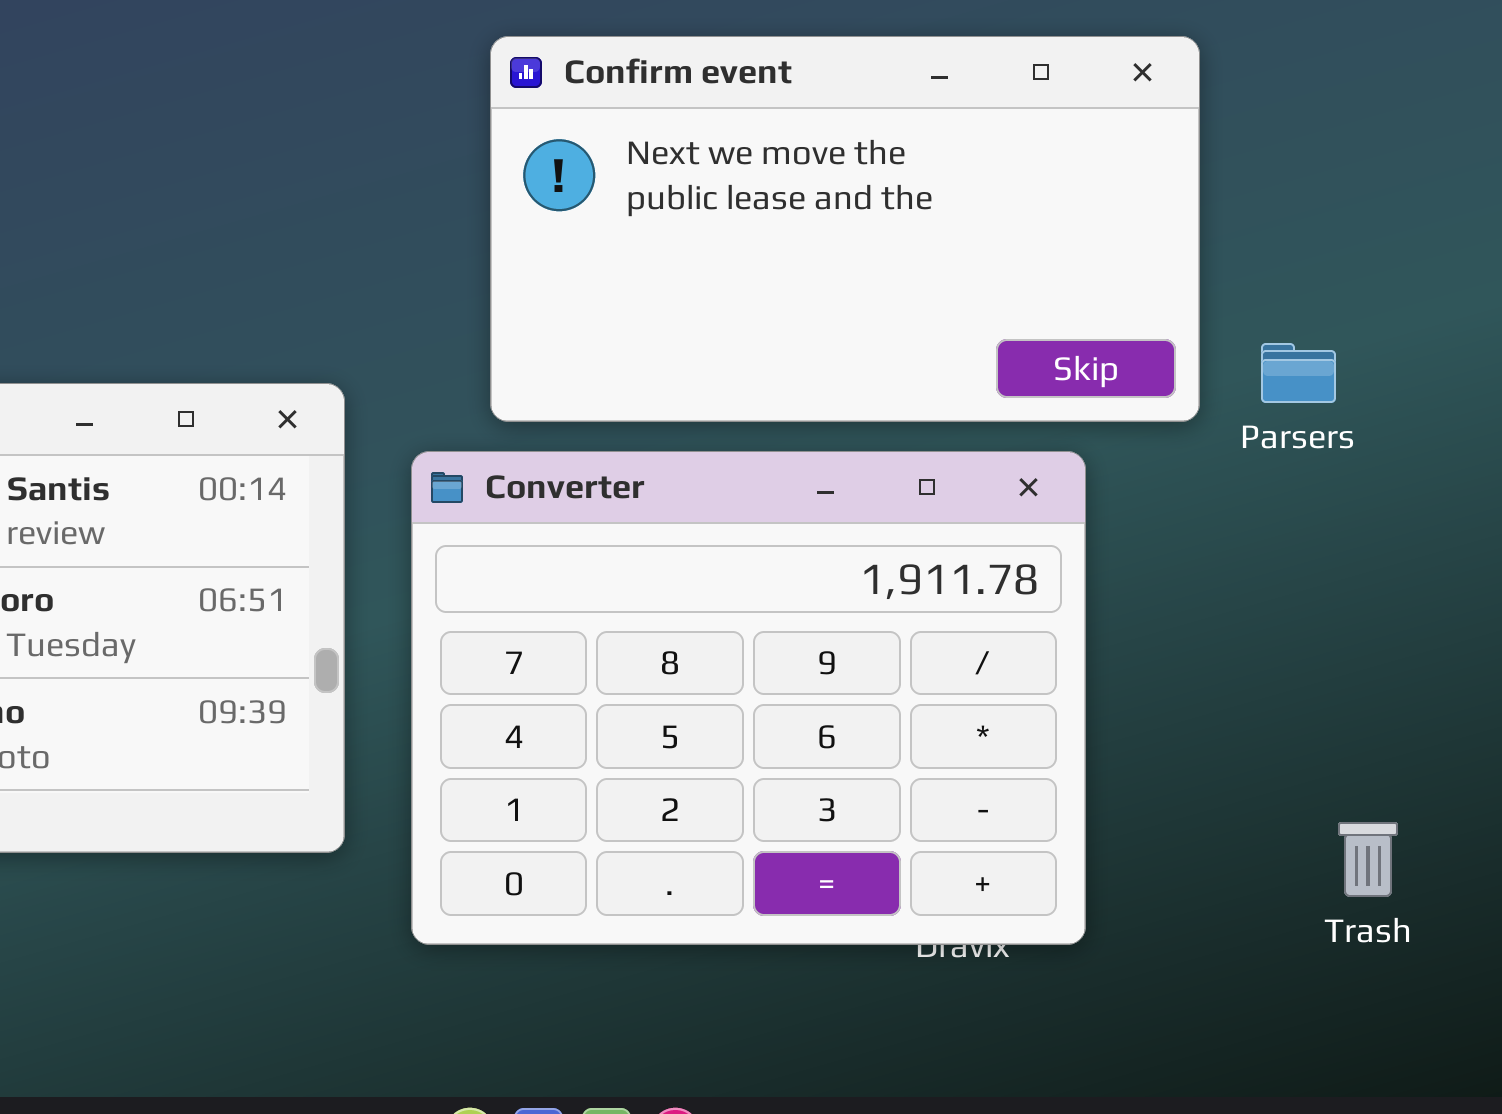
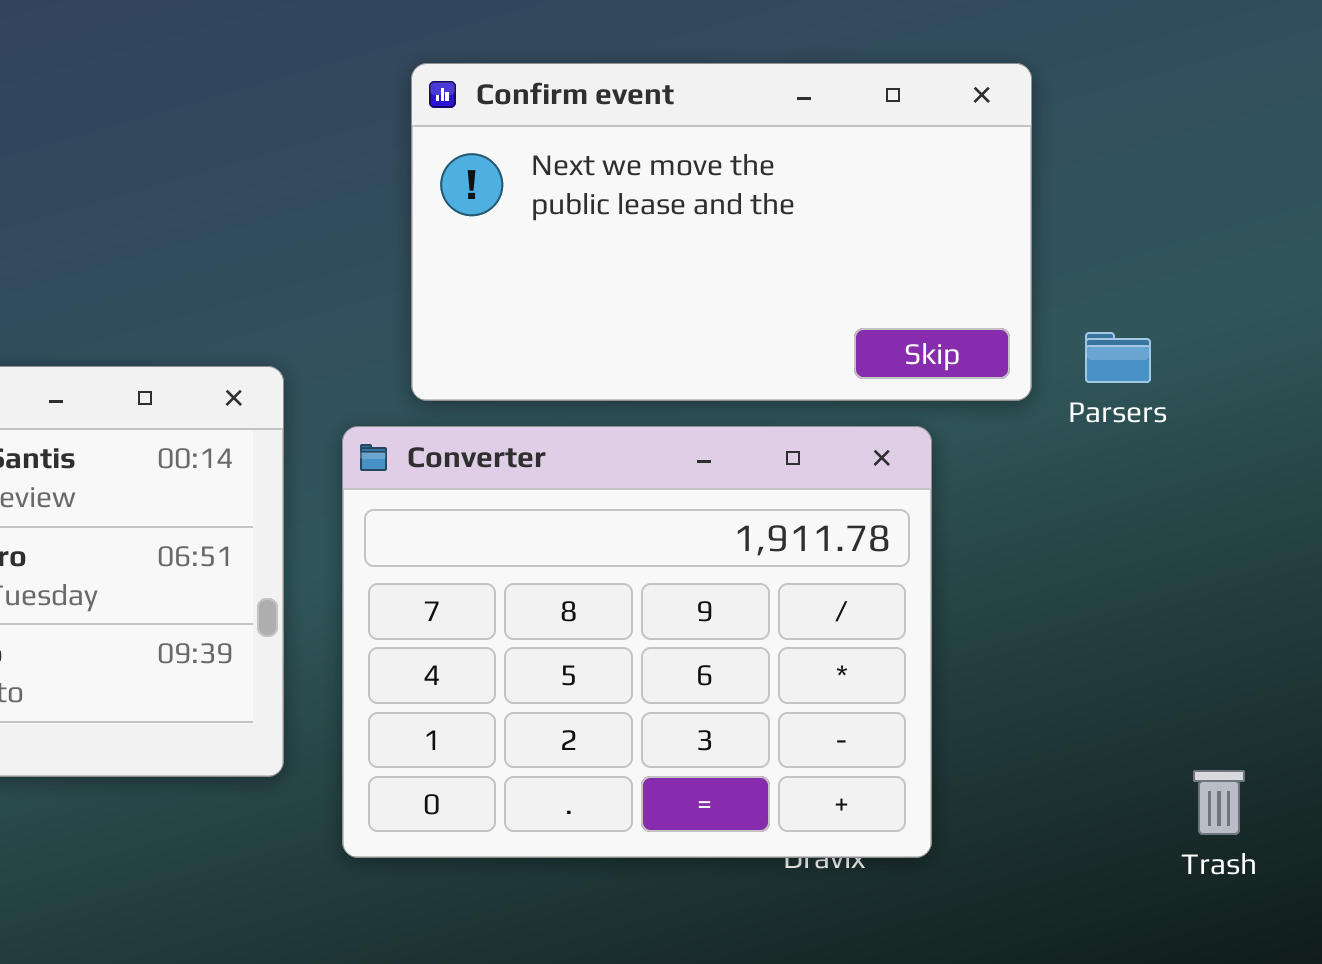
Trash: [1338,822,1398,897] -> [1193,770,1245,835], moved

